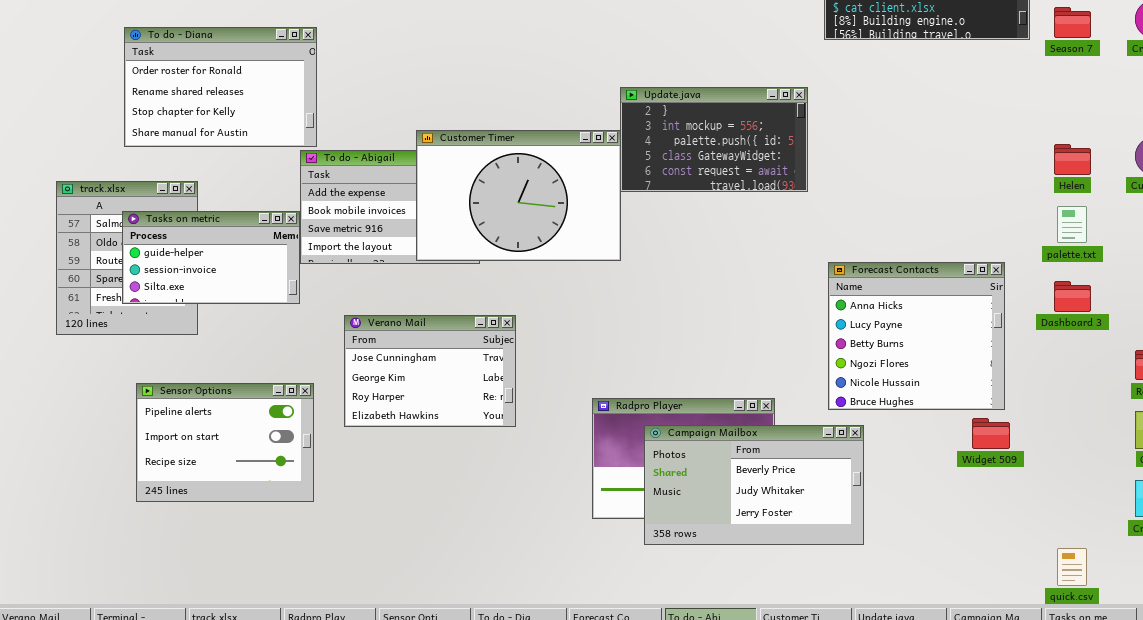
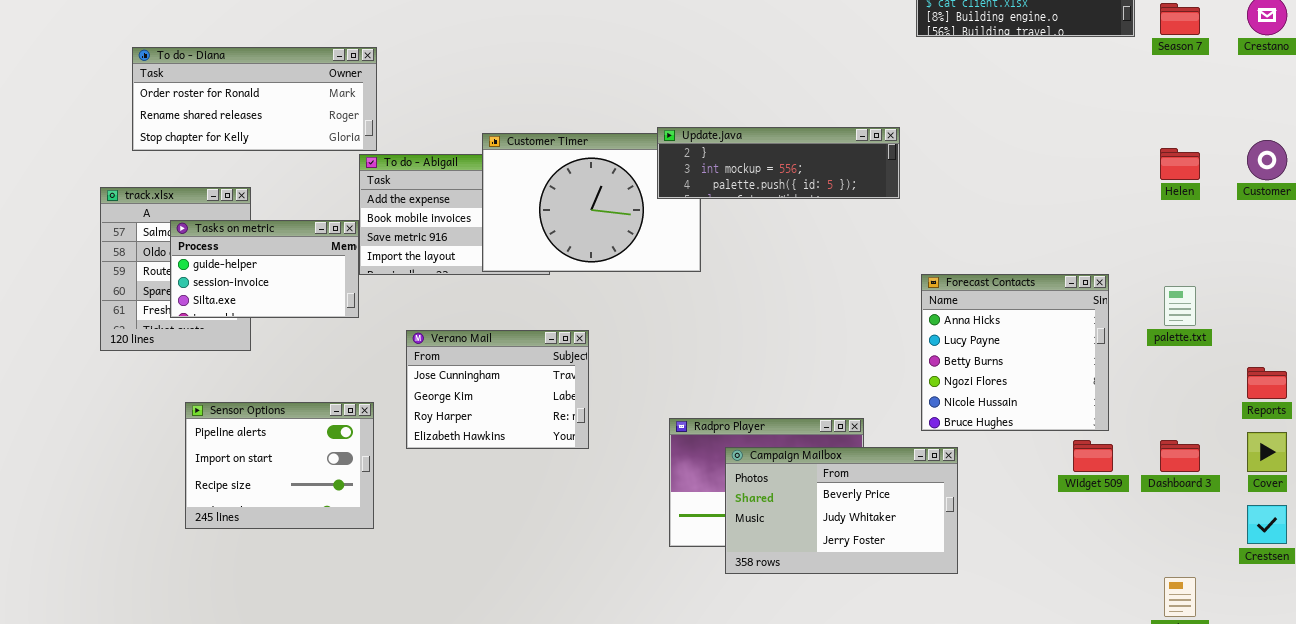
To do - Diana: [124,27,317,147] -> [132,47,377,151], resized
Update.java: [620,87,808,192] -> [657,127,900,199], resized
palette.txt: [1057,206,1087,243] -> [1164,286,1196,326], moved
Dashboard 3: [1054,281,1091,312] -> [1160,440,1200,472], moved

